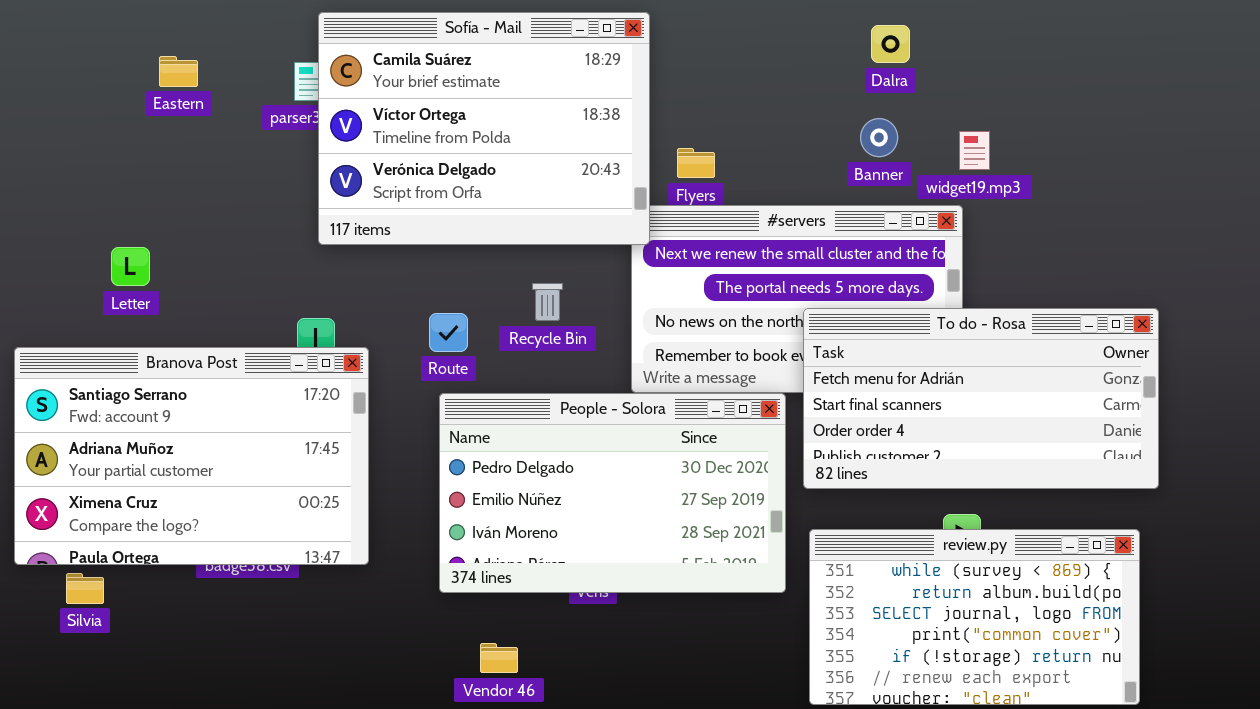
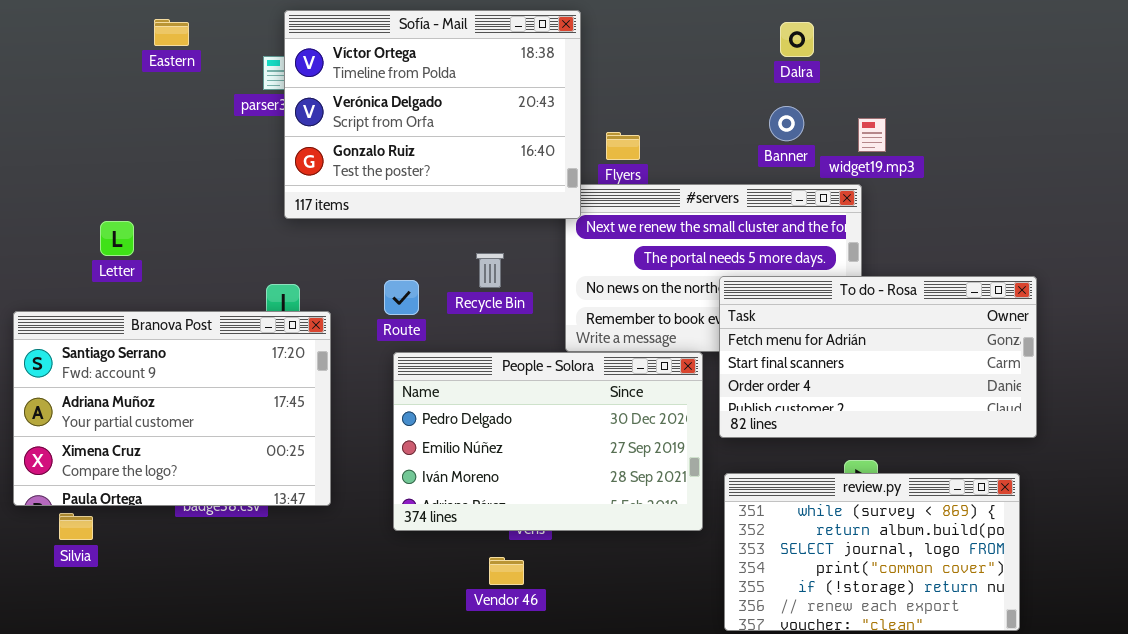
Sofía - Mail: [318,12,650,245] -> [284,10,581,219], scrolled down 1 row
Eastern: [159,56,198,87] -> [154,19,189,46], moved
Vendor 46: [480,643,518,673] -> [489,557,524,585], moved

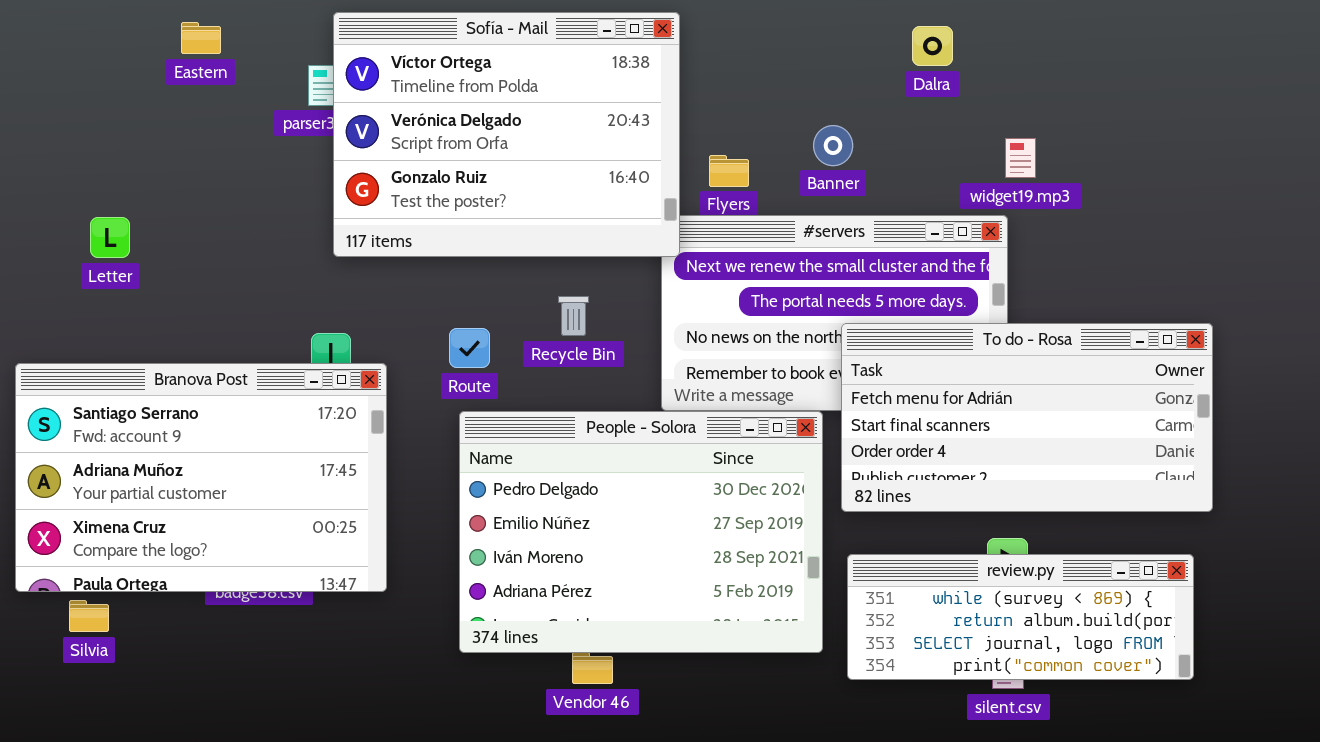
Banner: [769,106,804,141] -> [813,125,853,166], moved
Letter: [100,221,134,256] -> [90,217,130,258], moved
People - Solora: [393,352,703,531] -> [459,411,823,653], resized
review.py: [724,473,1020,631] -> [847,554,1194,680], resized

